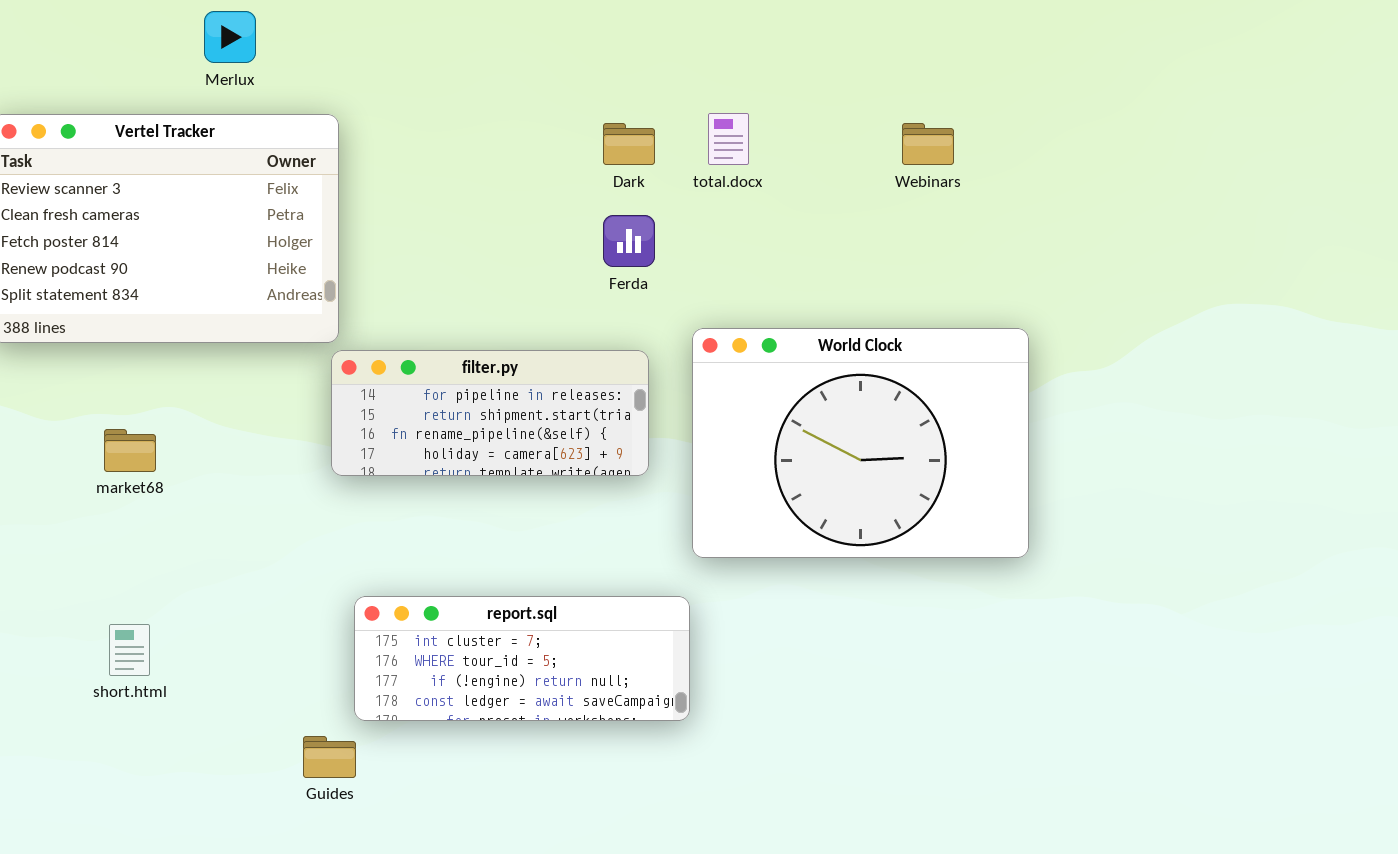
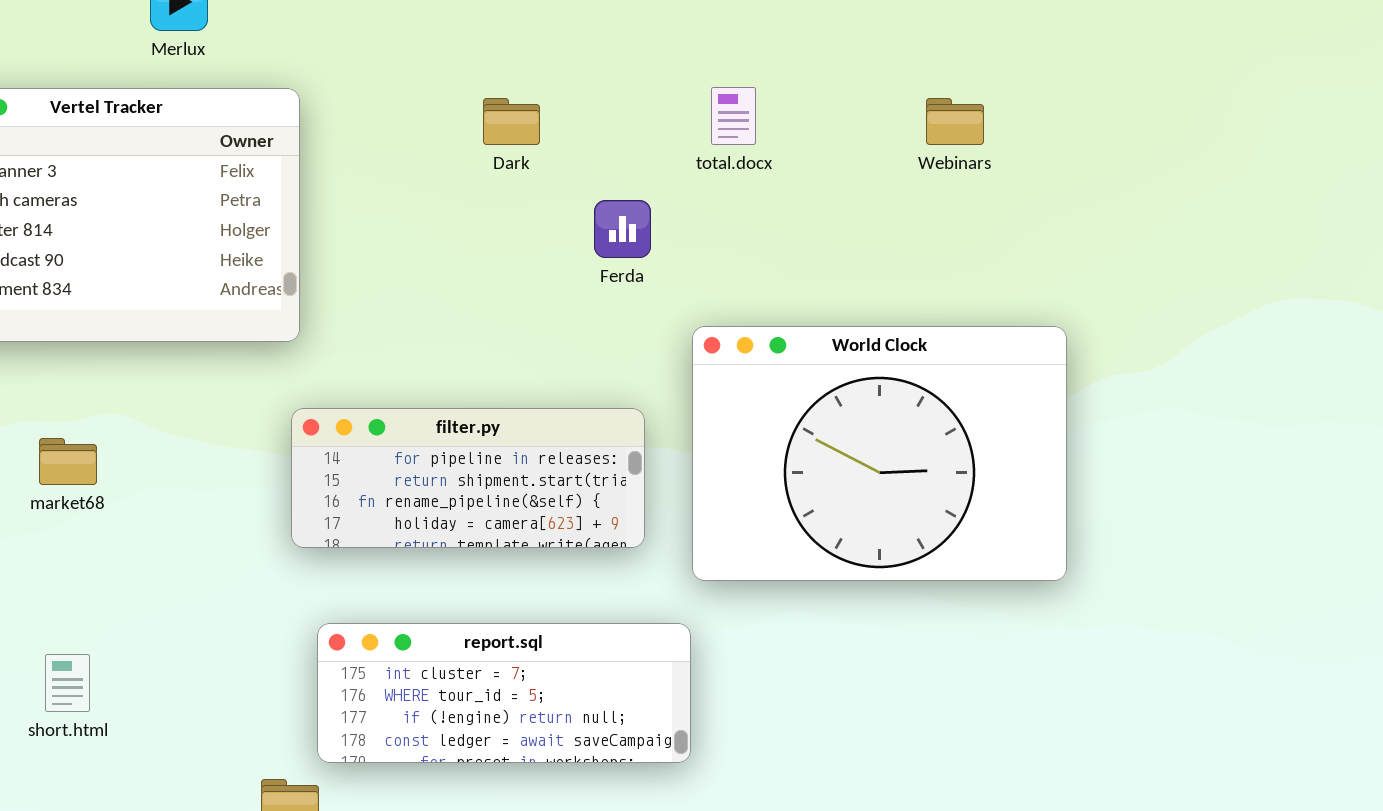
Dark: [603,123,655,165] -> [483,98,540,145], moved
filter.py: [331,350,649,476] -> [291,408,645,548], moved

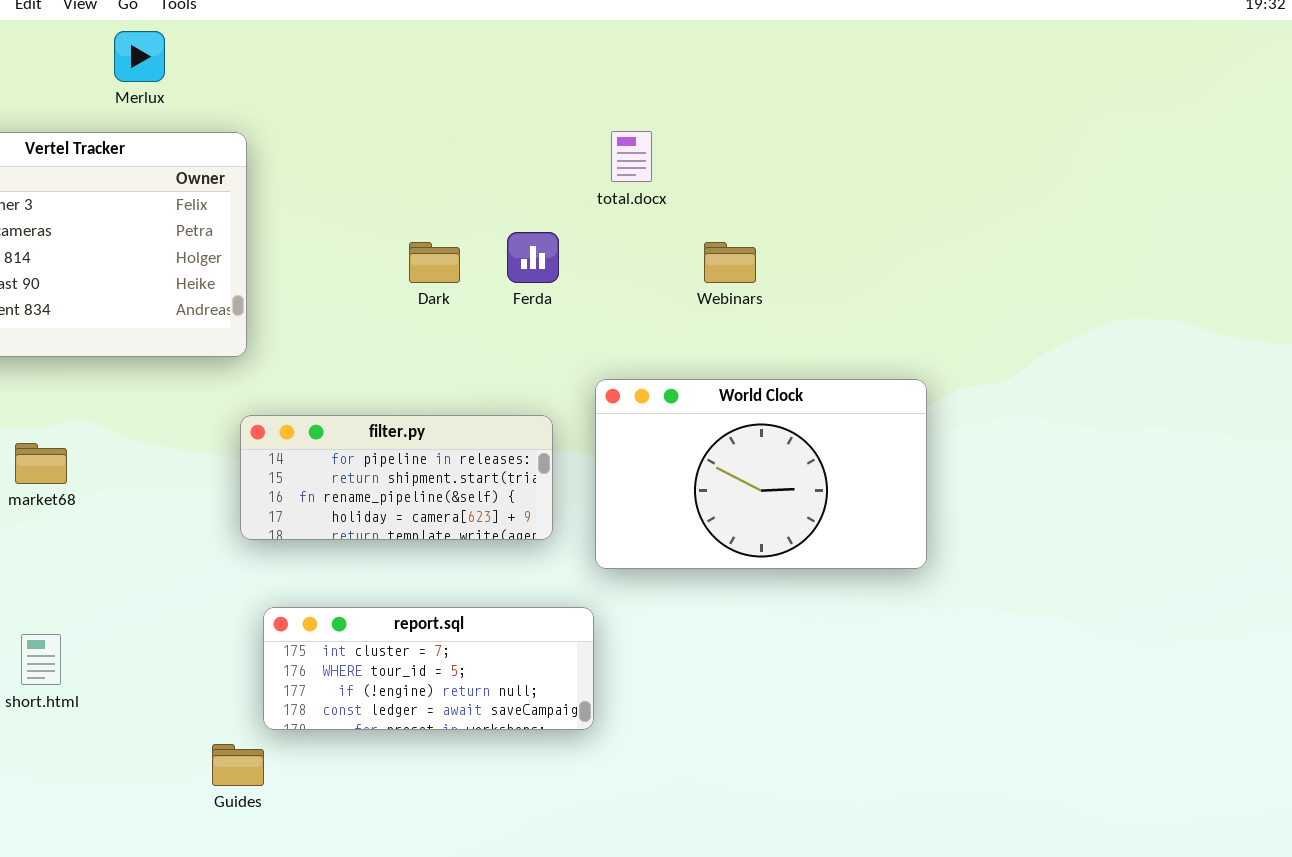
Dark: [483,98,540,145] -> [409,242,460,283], moved
Webinars: [926,98,984,145] -> [704,242,756,283], moved
World Clock: [692,326,1067,581] -> [595,379,927,569], resized

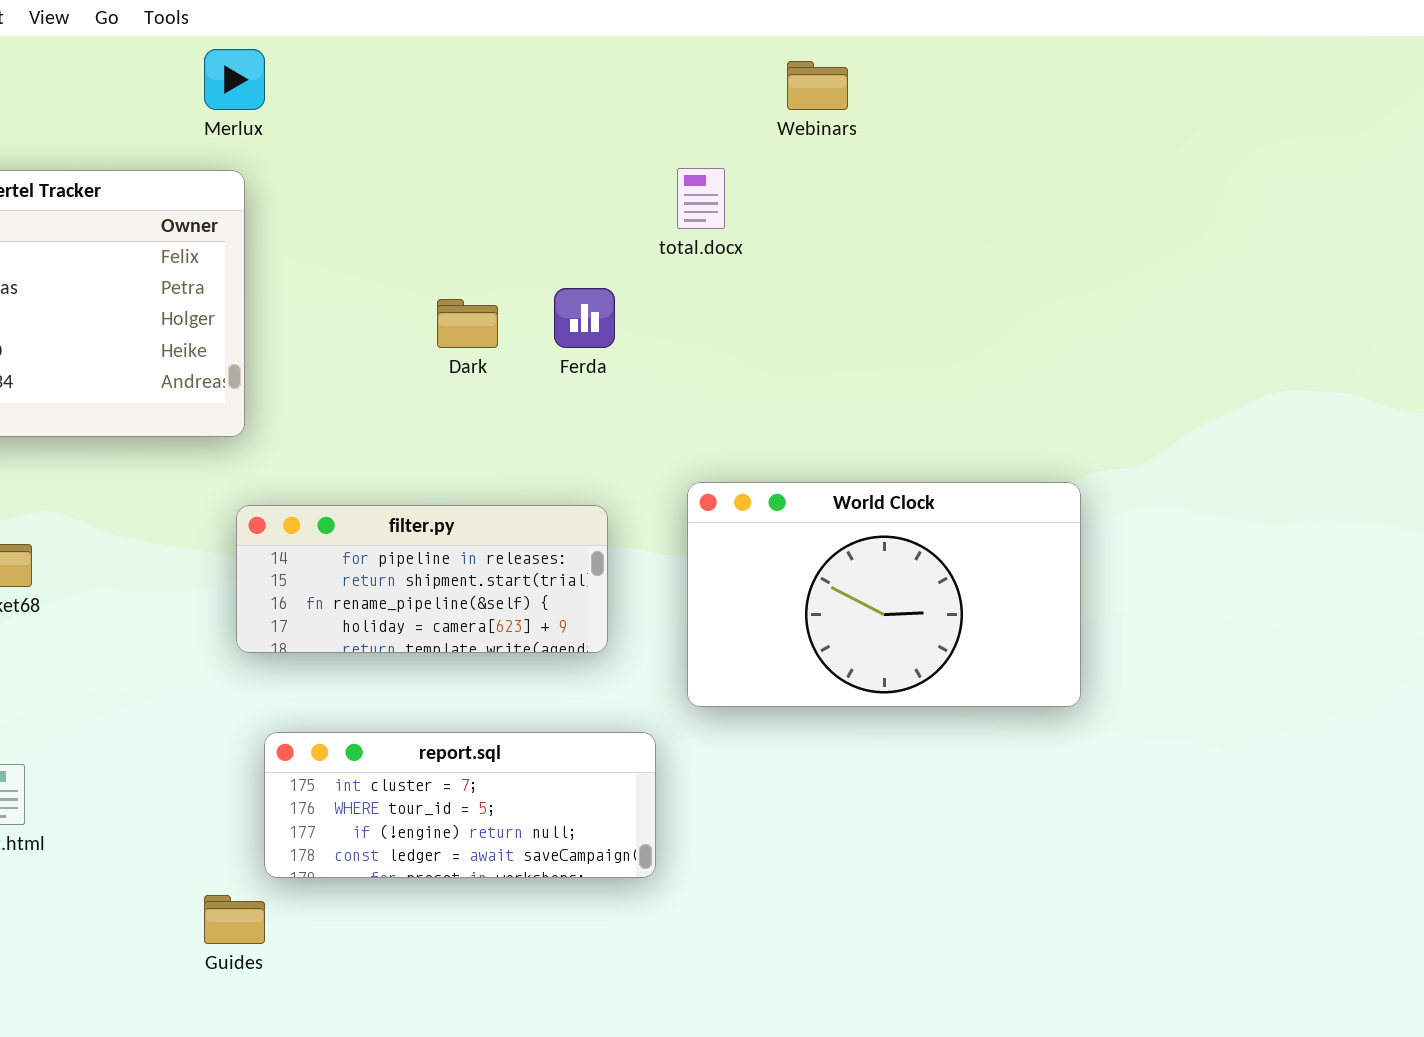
Merlux: [114,31,165,82] -> [204,49,265,110], moved
Webinars: [704,242,756,283] -> [787,61,848,110], moved
World Clock: [595,379,927,569] -> [687,482,1081,707], moved

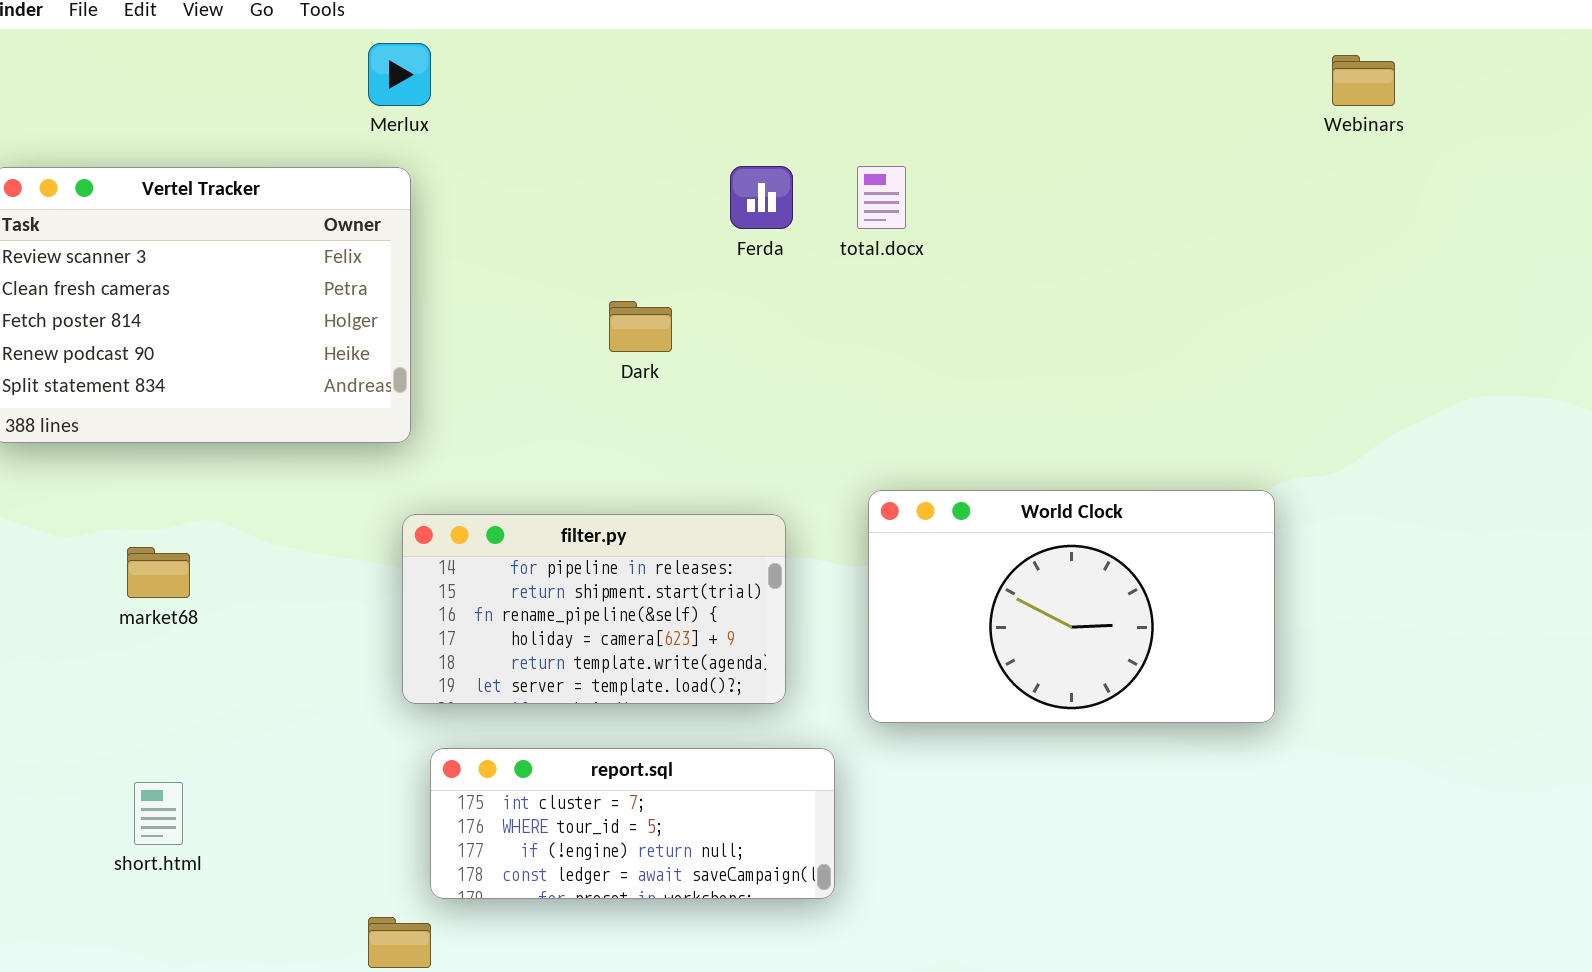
Webinars: [787,61,848,110] -> [1332,55,1395,106], moved
Ferda: [554,288,615,348] -> [730,166,793,229], moved
filter.py: [236,505,608,653] -> [402,514,786,704], resized

